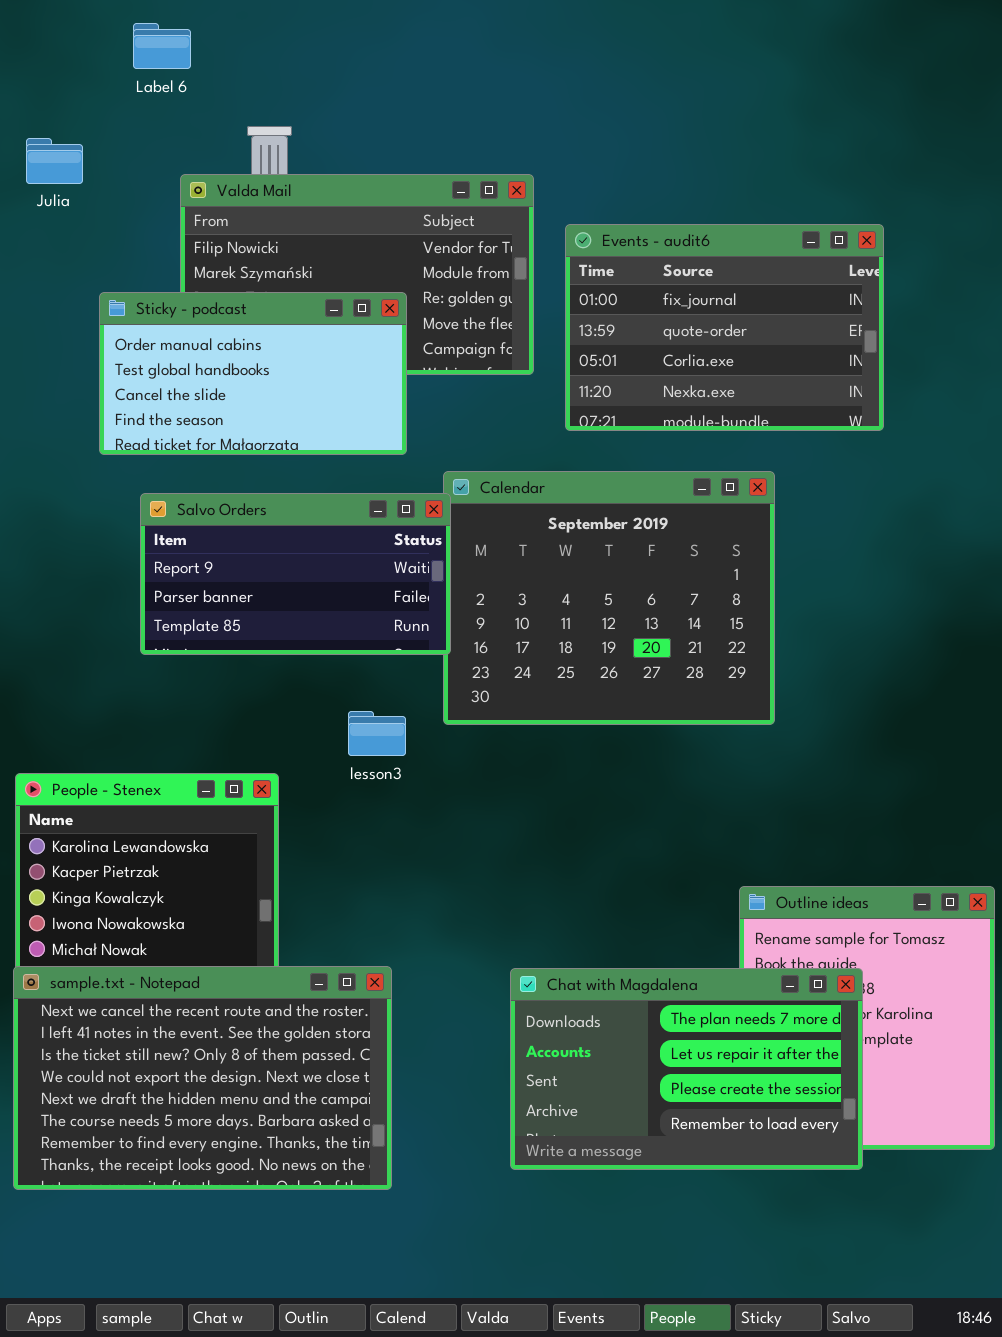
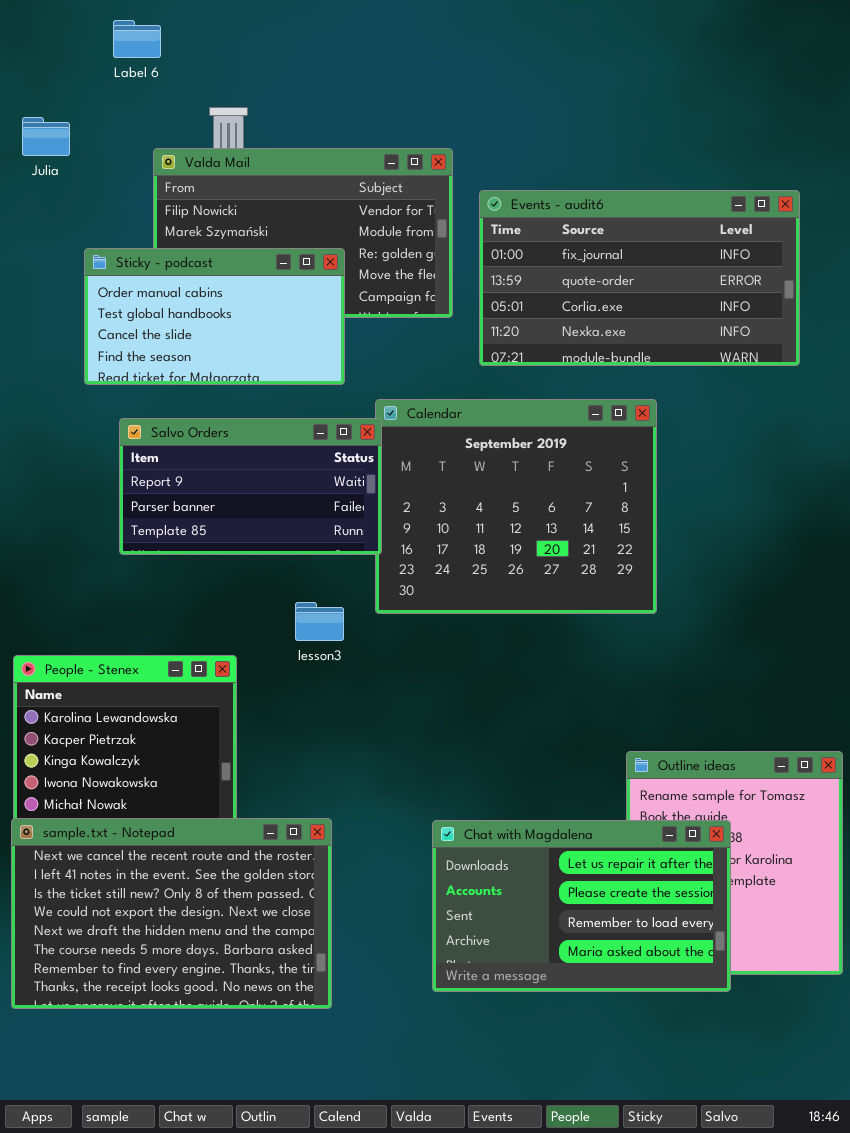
Events - audit6: [565,224,884,431] -> [479,190,800,366], resized
Chat with Magdalena: [510,968,863,1170] -> [432,820,731,992], scrolled down 1 row

